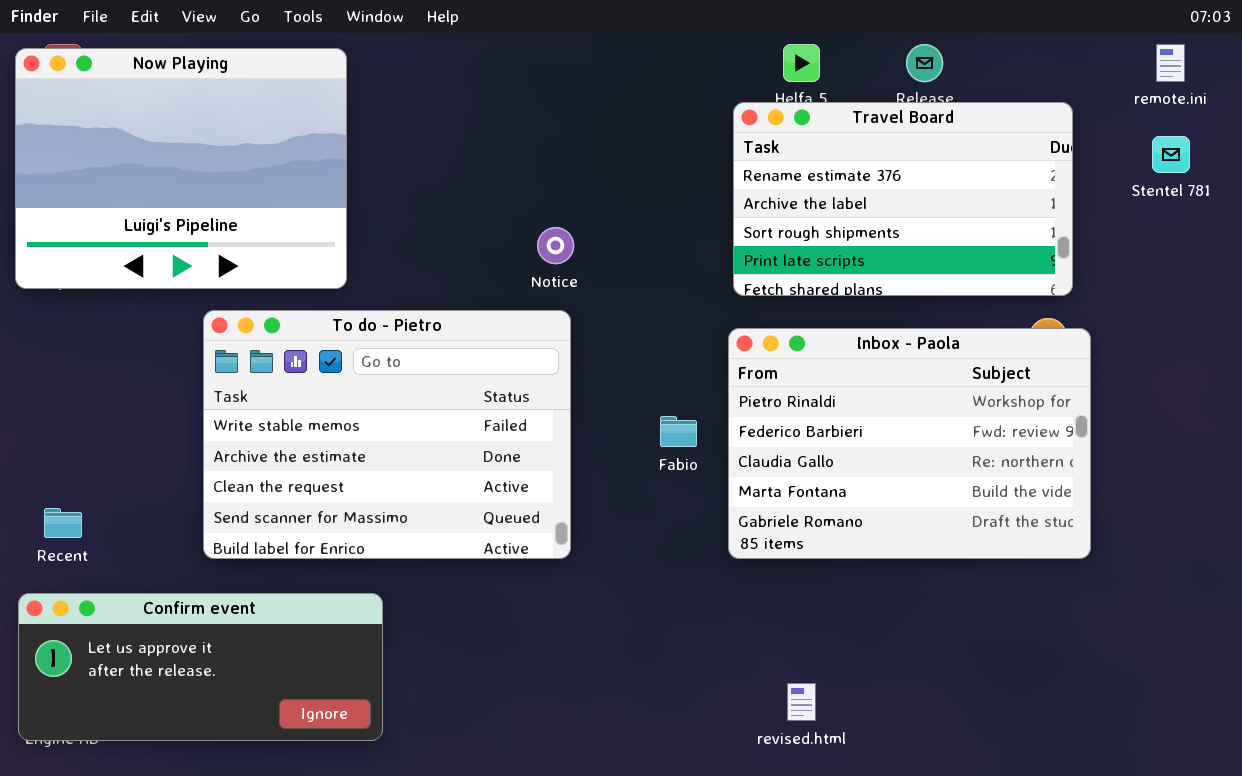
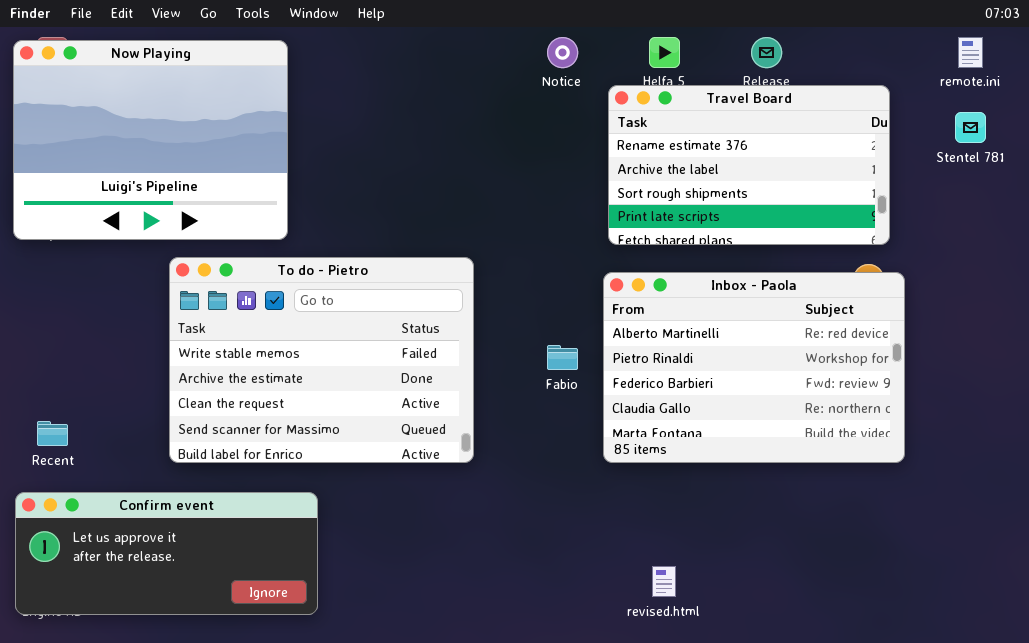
Notice: [537,227,574,264] -> [547,37,578,68], moved
Inbox - Paola: [728,328,1091,559] -> [603,272,905,463], scrolled up 1 row

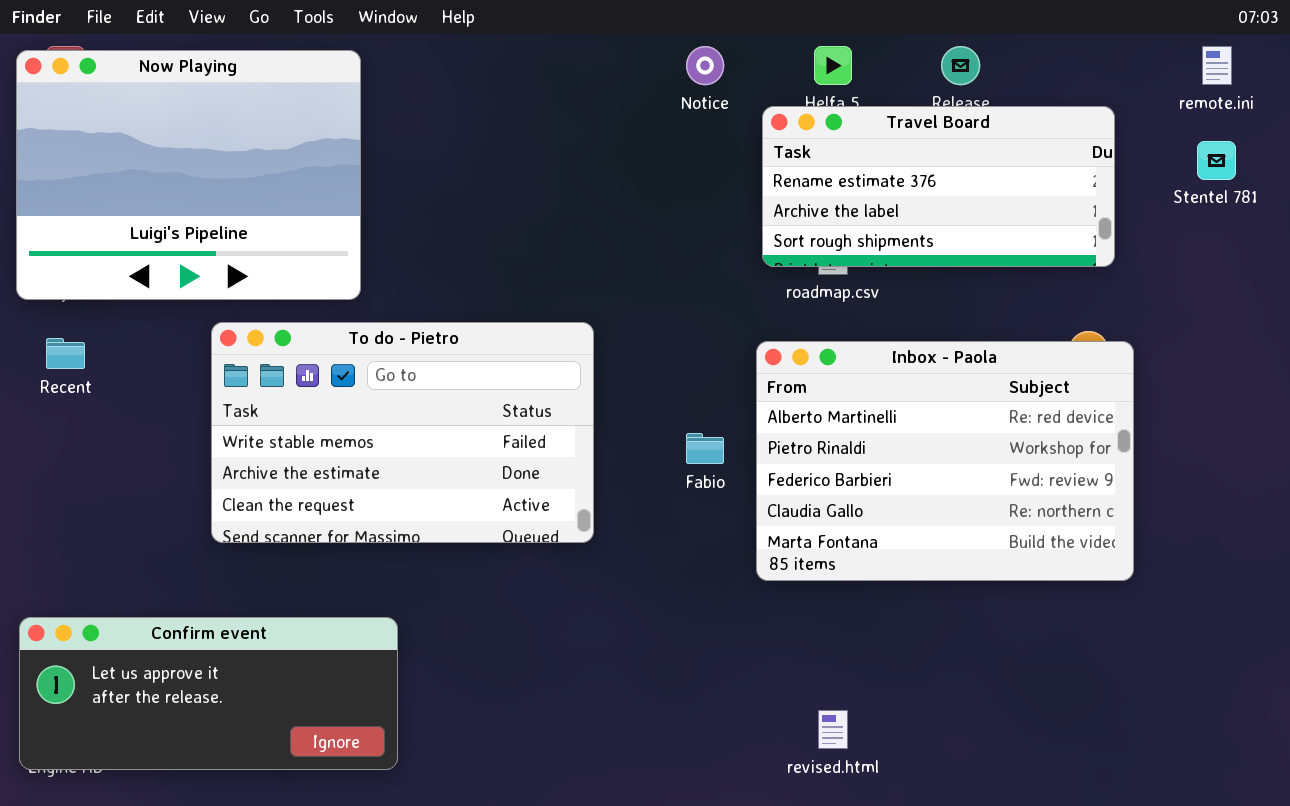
Travel Board: [608,85,890,245] -> [762,106,1115,267], resized
To do - Pietro: [169,257,474,463] -> [211,322,594,543], resized
Recent: [37,421,68,446] -> [46,338,85,369], moved

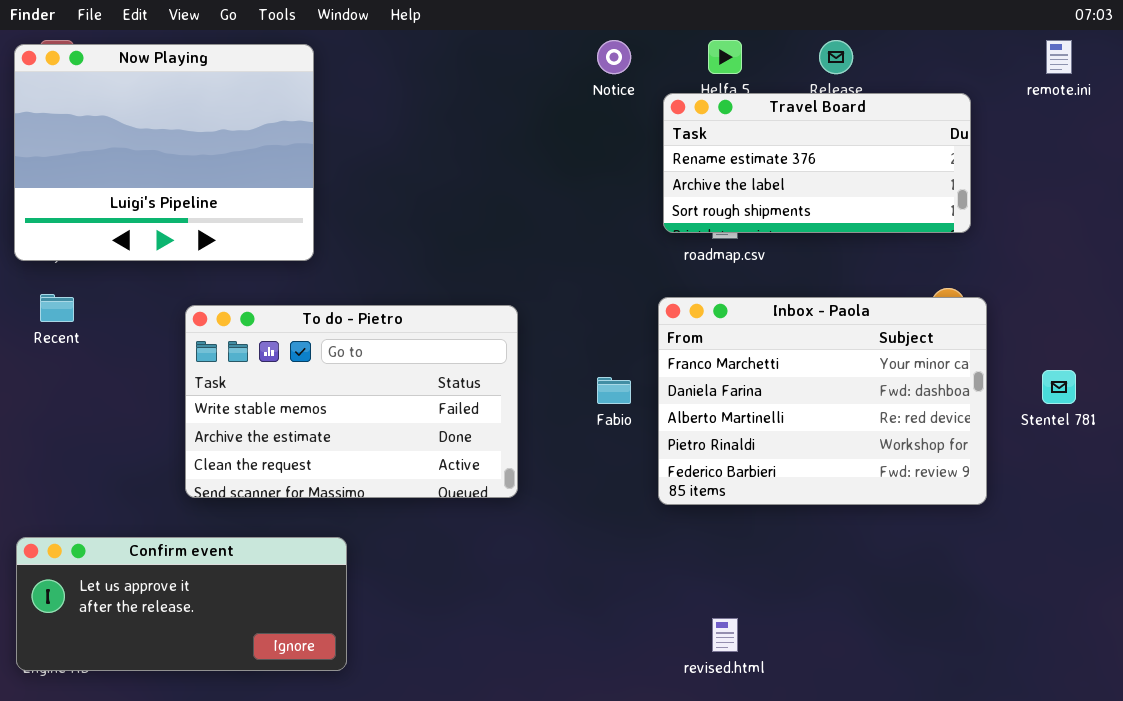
Stentel 781: [1197,141,1236,180] -> [1042,370,1076,404], moved
To do - Pietro: [211,322,594,543] -> [185,305,518,498], moved
Inbox - Paola: [756,341,1134,581] -> [658,297,987,505], scrolled up 2 rows

